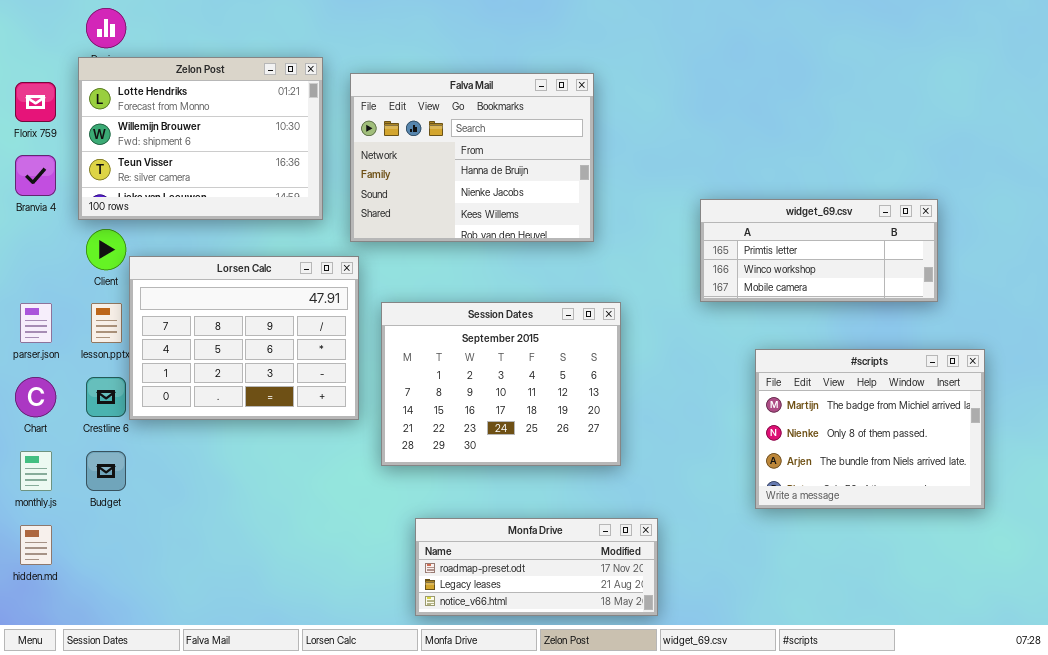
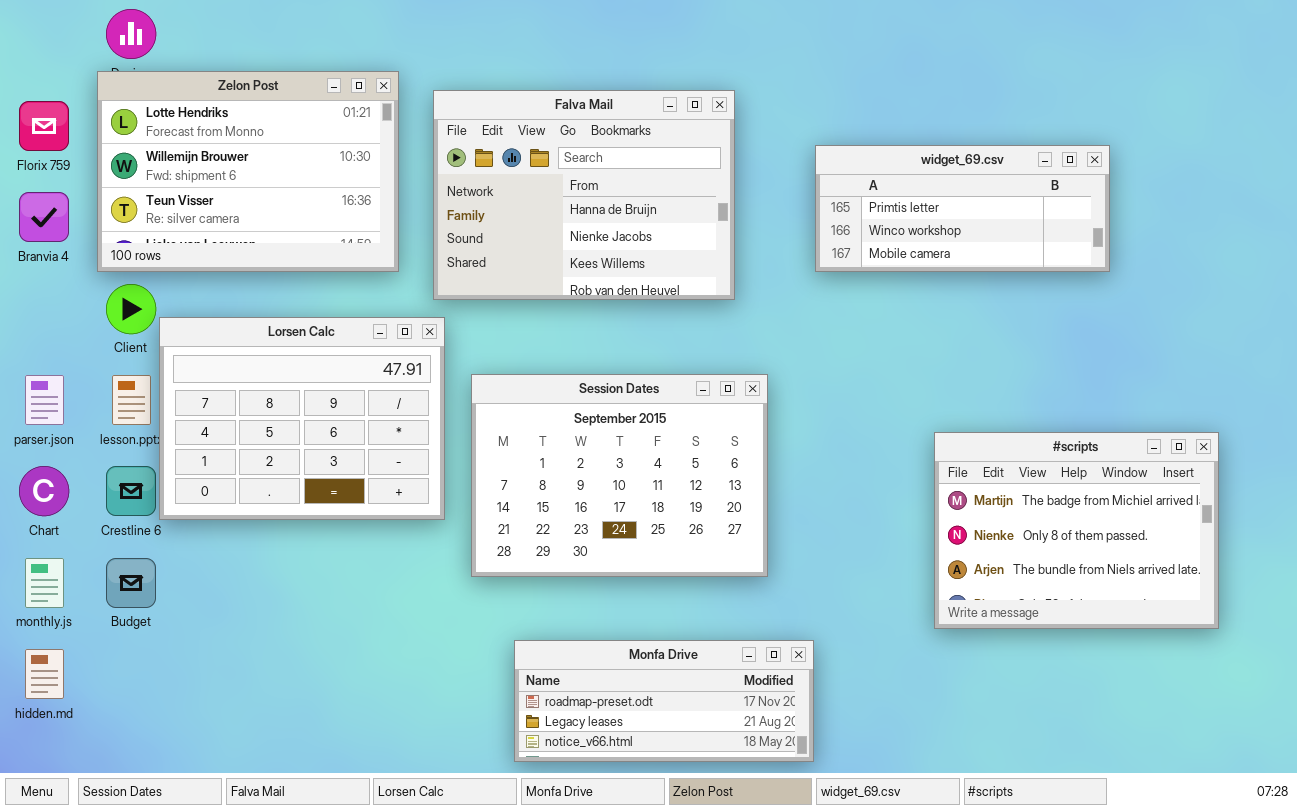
widget_69.csv: [700,199,938,302] -> [815,145,1110,272], moved

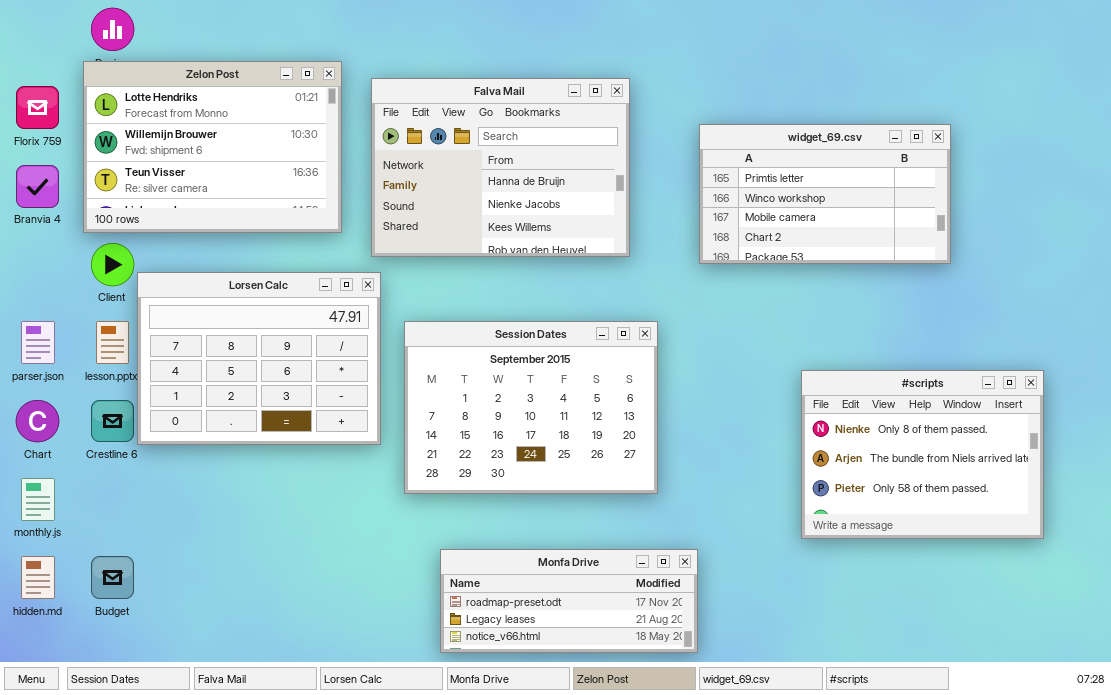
widget_69.csv: [815,145,1110,272] -> [699,124,951,264], resized
#scripts: [934,432,1219,629] -> [801,370,1044,539], scrolled down 1 row
Budget: [106,558,156,608] -> [91,556,134,599], moved

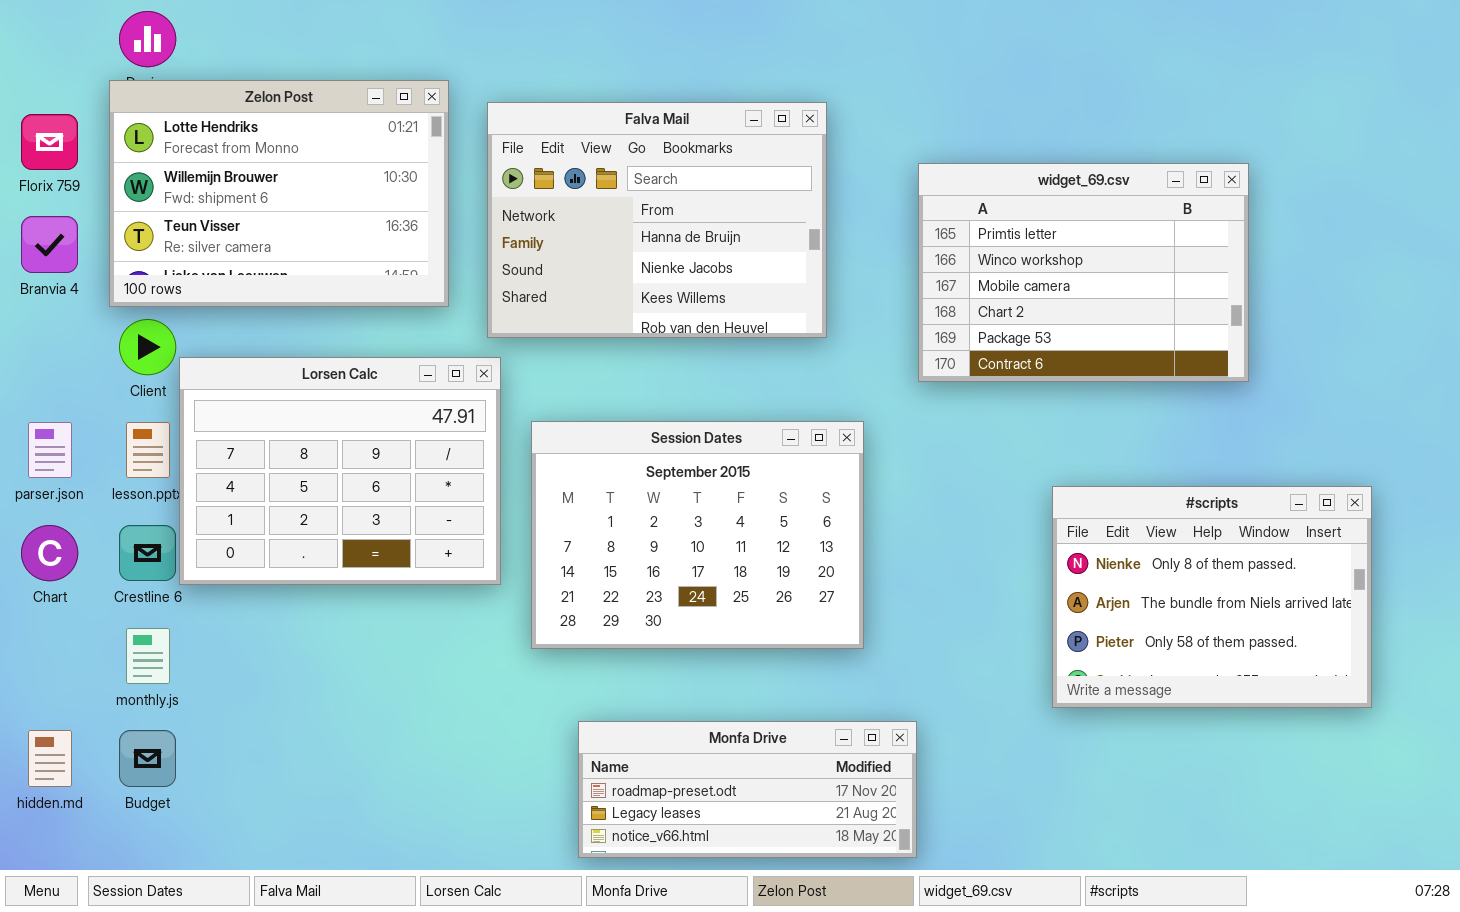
widget_69.csv: [699,124,951,264] -> [918,163,1249,382], resized
monthly.js: [21,478,55,521] -> [126,628,170,684], moved

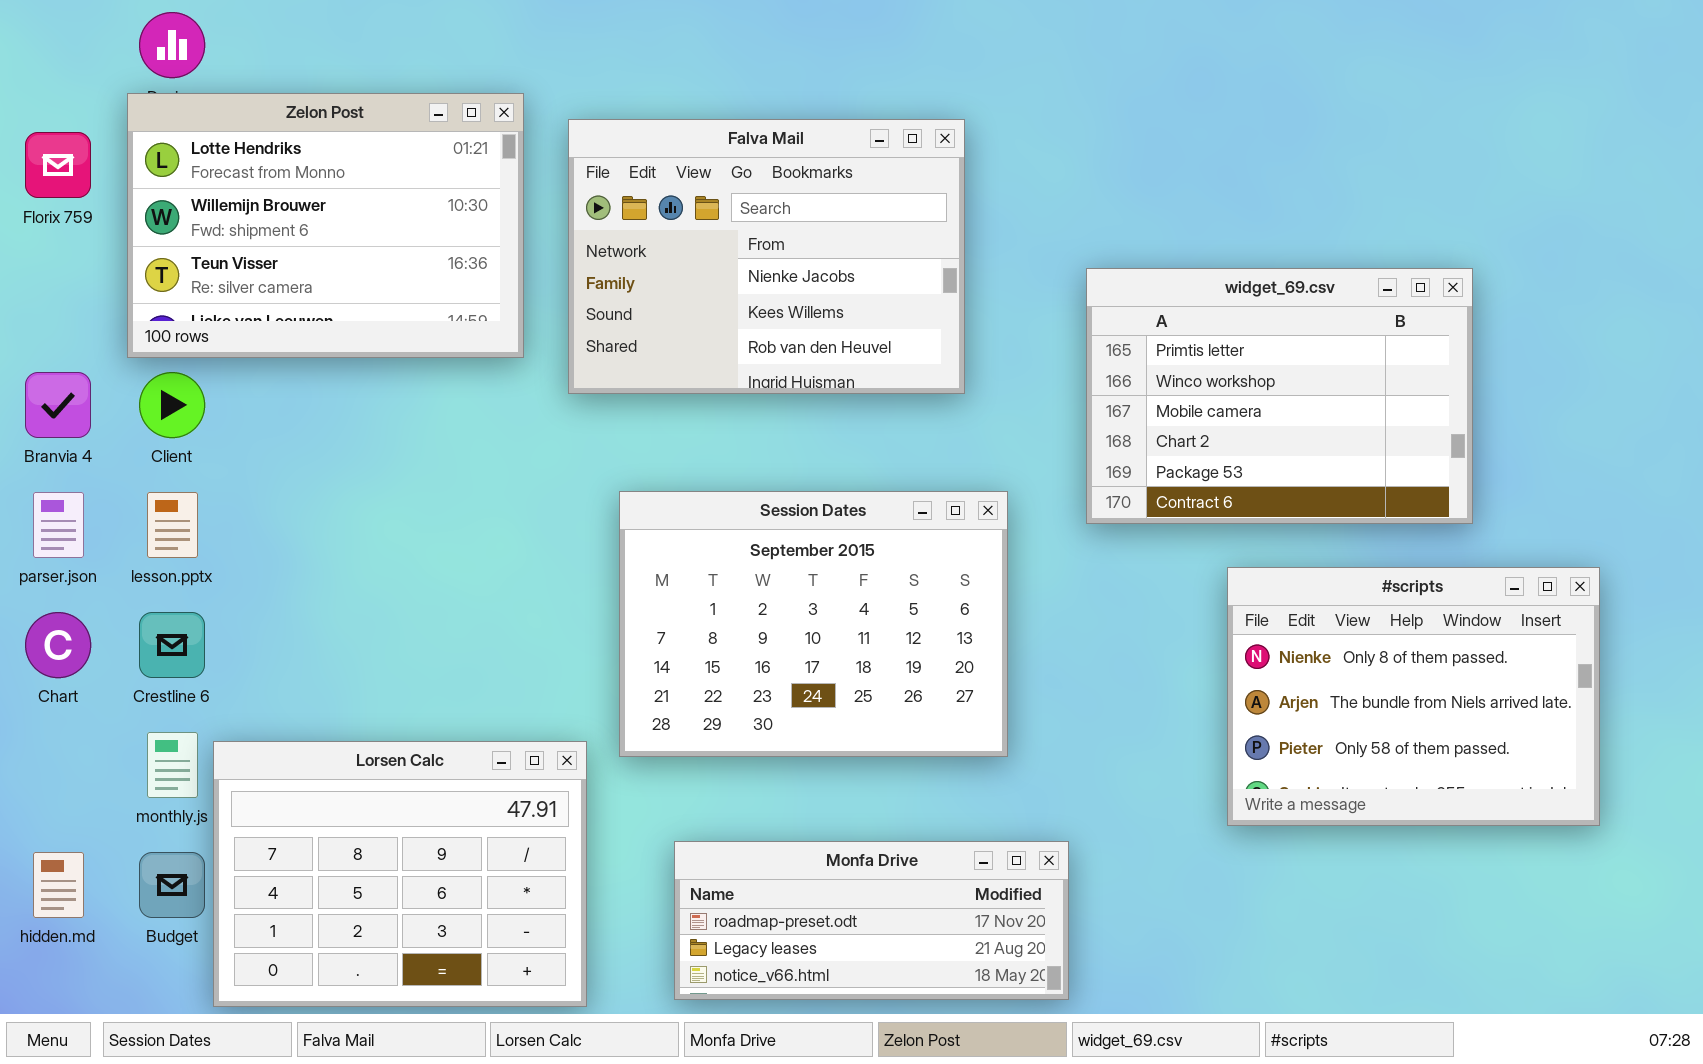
Falva Mail: [487,102,827,338] -> [568,119,965,394], scrolled down 1 row
widget_69.csv: [918,163,1249,382] -> [1086,268,1473,524], moved
Branvia 4: [21,216,78,273] -> [25,372,91,438], moved
Lorsen Calc: [179,357,501,585] -> [213,741,587,1007], moved

